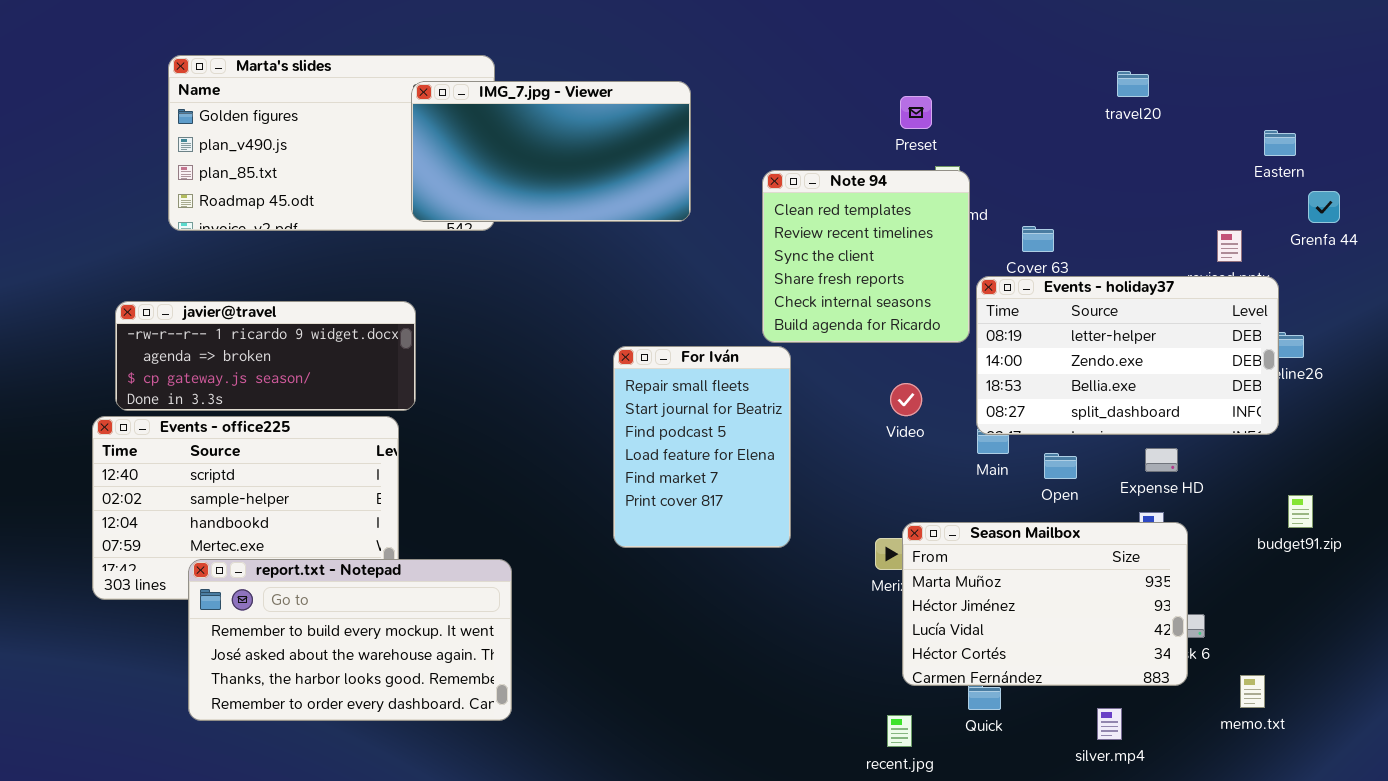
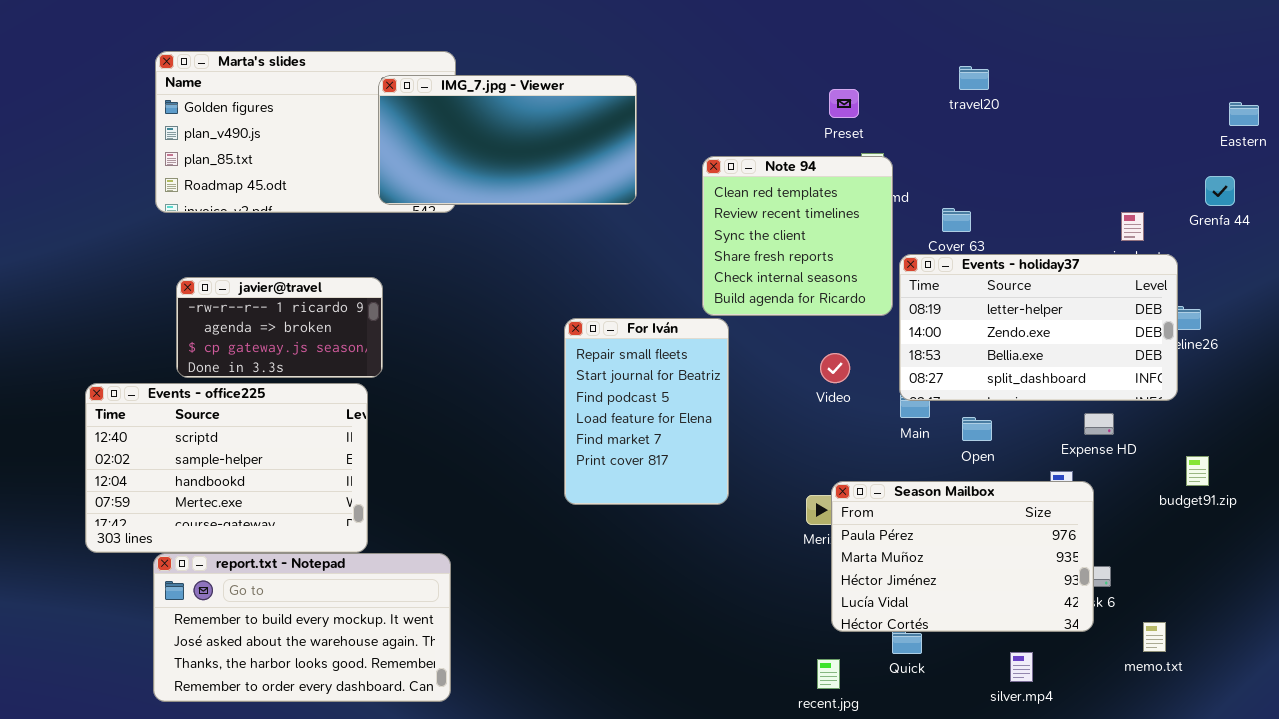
travel20: [1117,71,1149,97] -> [959,66,989,90], moved
Eastern: [1264,130,1296,156] -> [1229,102,1259,126], moved
javier@travel: [115,301,416,411] -> [176,277,383,378], resized
Expense HD: [1145,448,1178,472] -> [1084,413,1114,435], moved
Season Mailbox: [902,522,1188,686] -> [831,481,1094,632], scrolled up 1 row
report.txt - Notepad: [188,559,512,721] -> [153,553,451,702], moved

